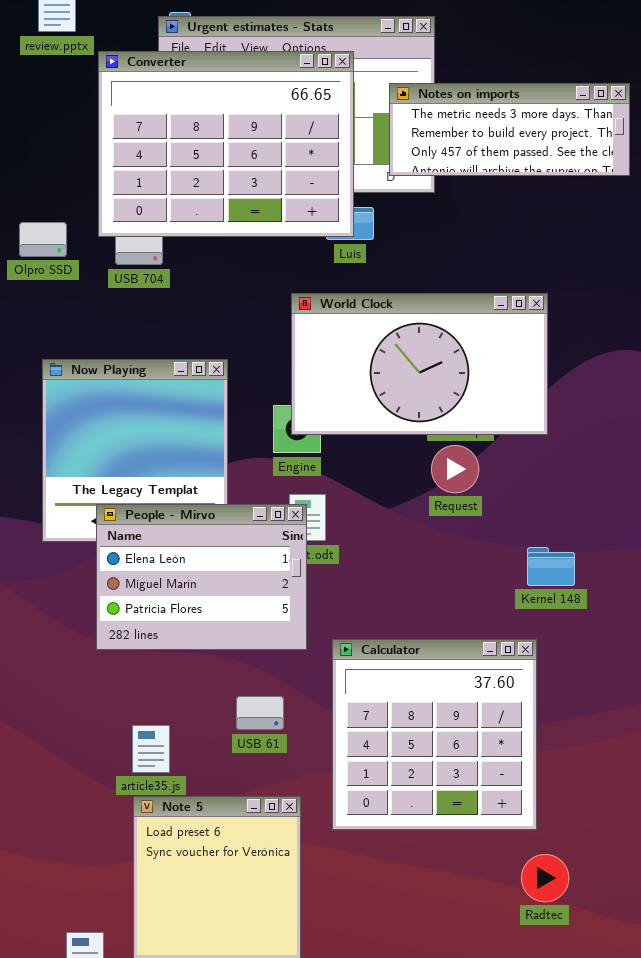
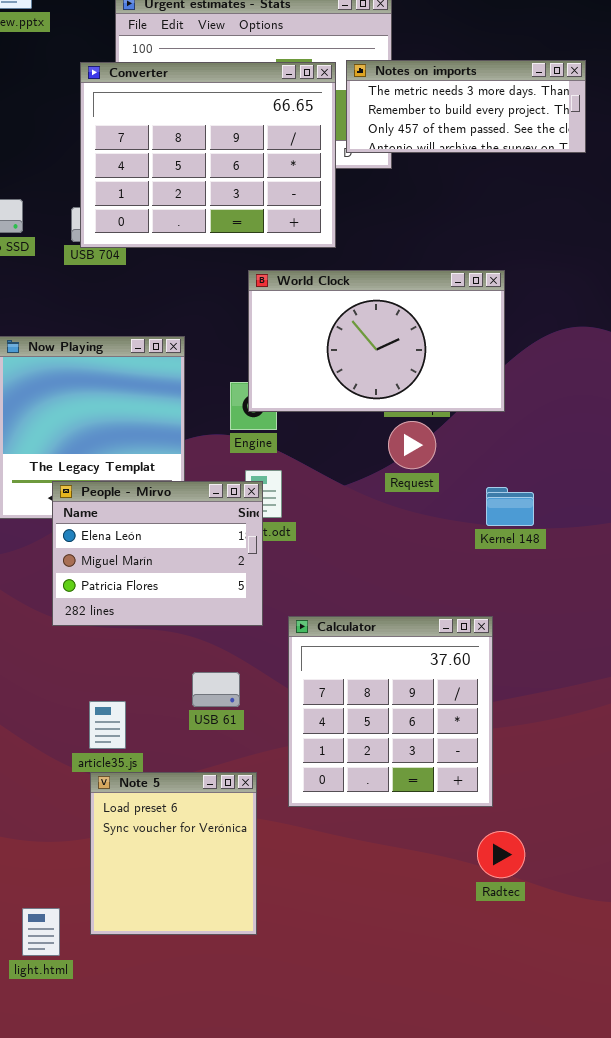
Converter: [98,51,354,237] -> [80,62,336,248], moved
Kernel 148: [527,547,575,586] -> [486,487,534,526], moved

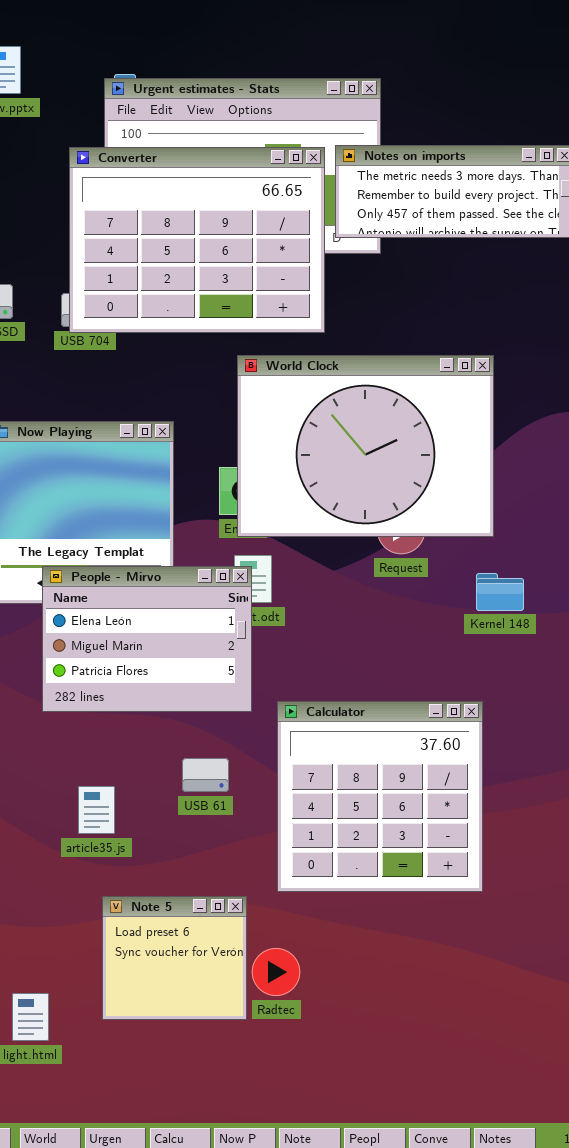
World Clock: [248,270,505,412] -> [237,355,494,537], resized
Note 5: [90,772,257,935] -> [102,896,247,1020], resized
Radtec: [477,831,525,878] -> [252,948,300,996], moved

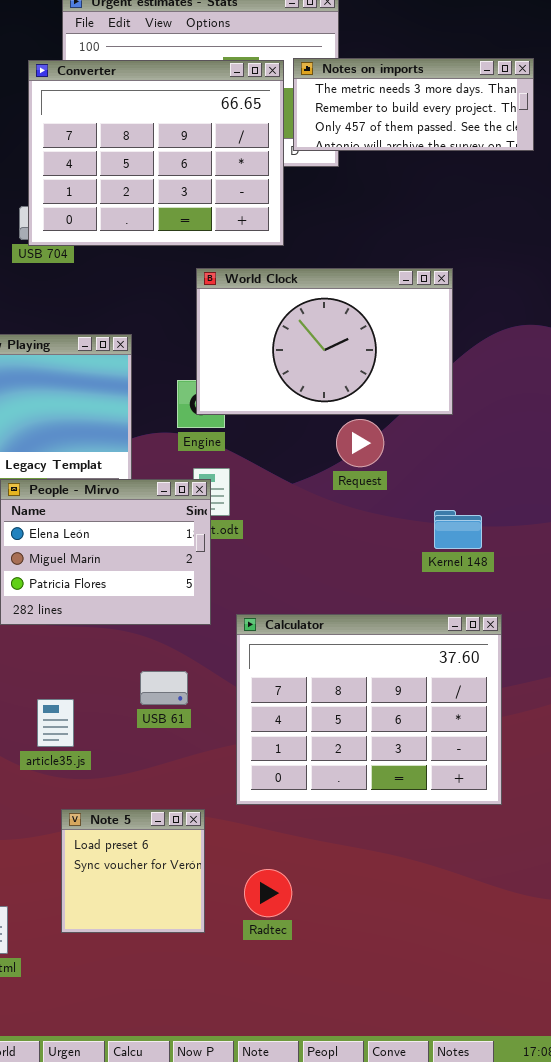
World Clock: [237,355,494,537] -> [196,268,453,415], resized
Kernel 148: [476,573,524,611] -> [434,510,482,549], moved
Calculator: [277,701,483,892] -> [236,614,502,805], resized
Radtec: [252,948,300,996] -> [244,869,292,917], moved

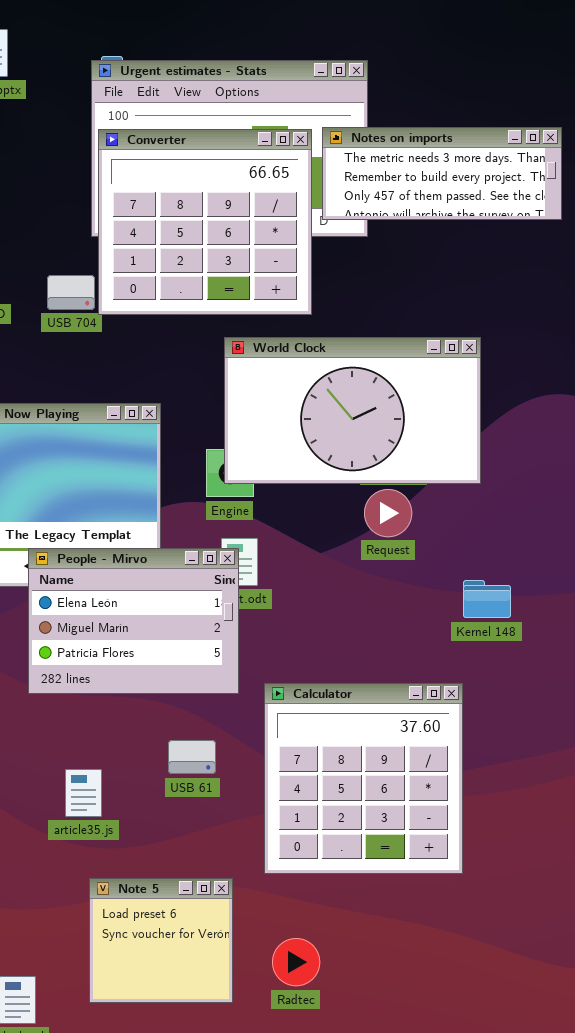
Converter: [28,60,284,246] -> [98,129,312,315], resized
Calculator: [236,614,502,805] -> [264,683,463,874], resized

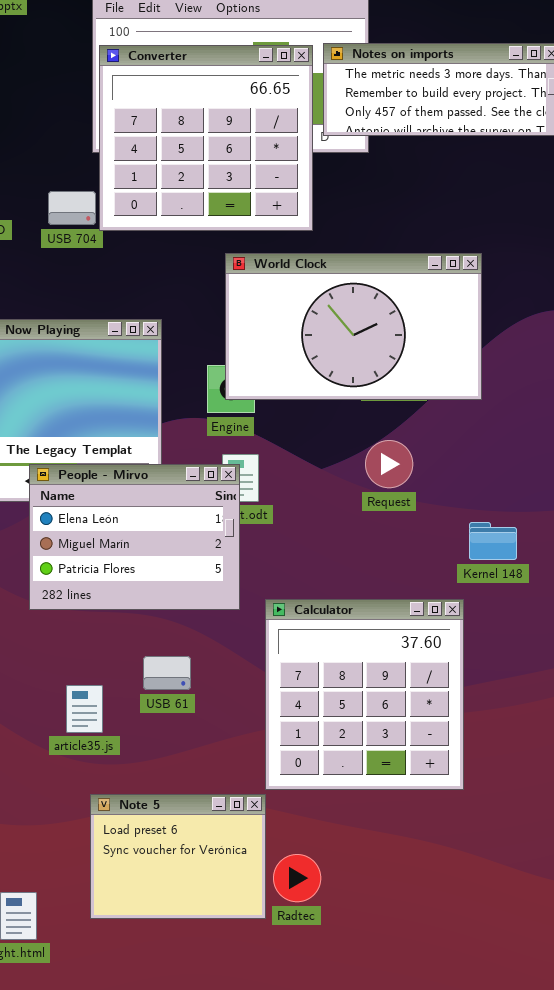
Request: [364,489,412,537] -> [365,440,413,488], moved
Kernel 148: [463,580,511,618] -> [469,522,517,560], moved
USB 61: [168,740,216,774] -> [143,656,191,690], moved
Note 5: [89,878,233,1003] -> [90,794,266,919], resized

